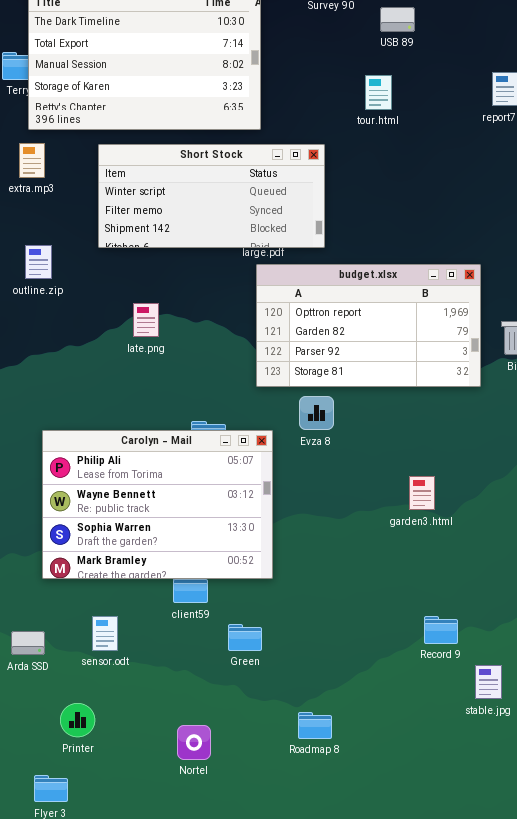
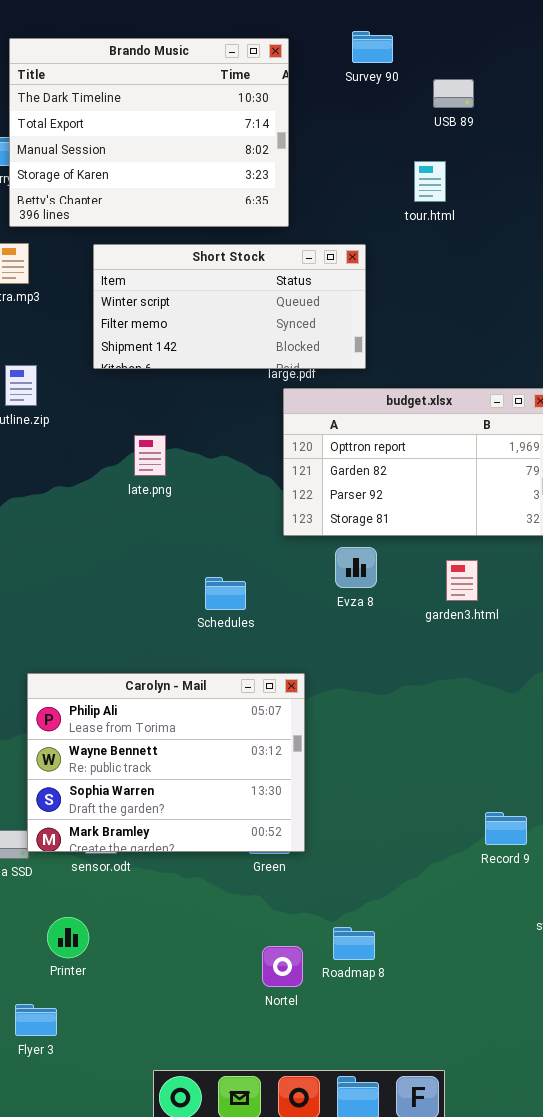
Carolyn - Mail: [42,430,273,579] -> [27,673,305,852], moved
garden3.html: [409,476,435,510] -> [446,560,478,601], moved
Nortel: [177,725,211,760] -> [262,946,303,987], moved

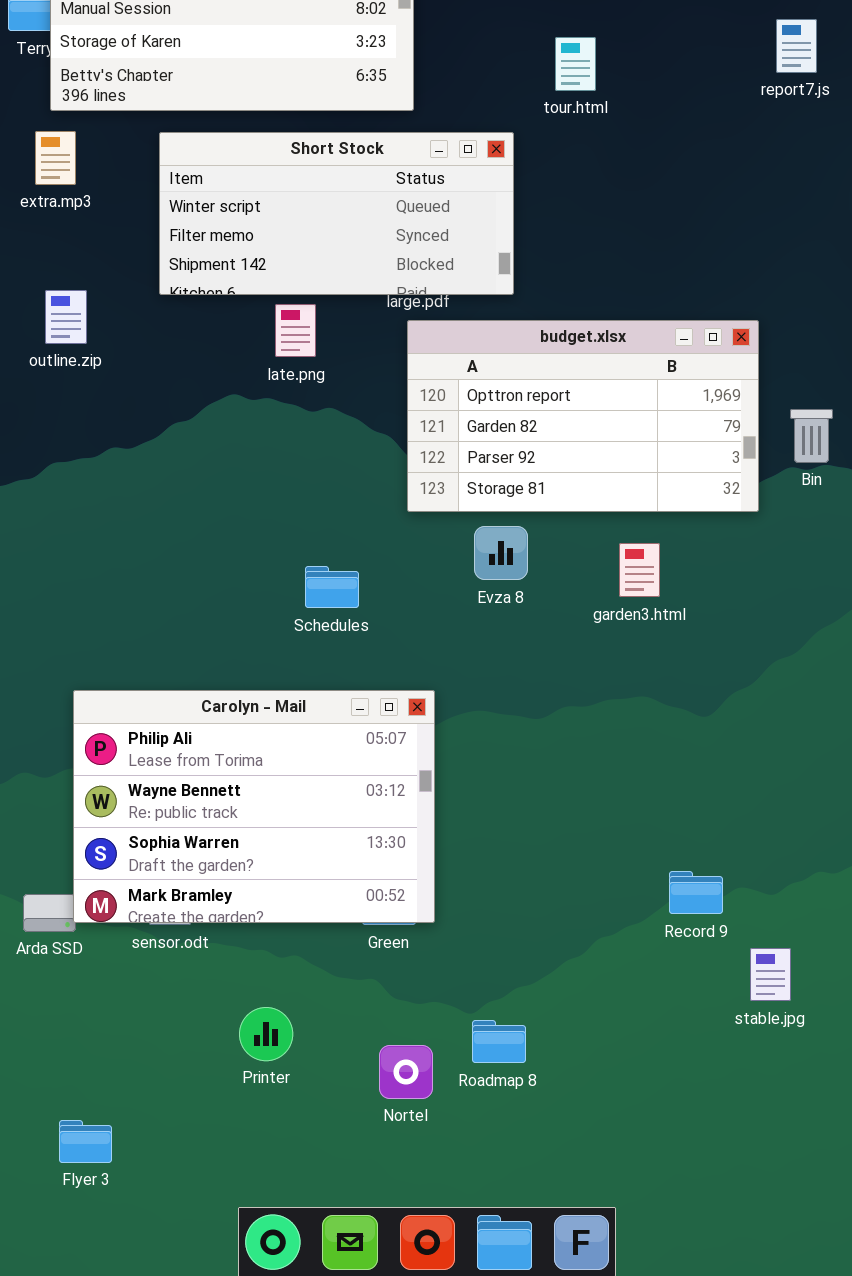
tour.html: [414,161,446,202] -> [555,37,596,91], moved
late.png: [134,435,166,476] -> [275,304,316,357], moved
Printer: [47,917,89,958] -> [239,1007,293,1061], moved

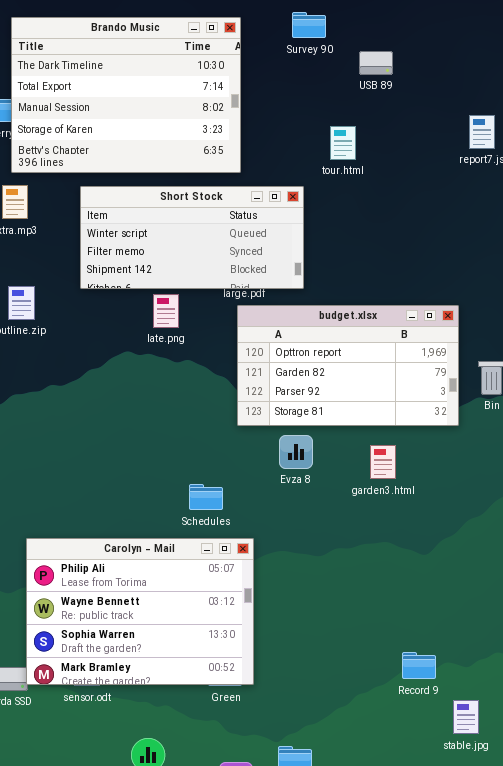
Schedules: [305,566,359,608] -> [189,484,223,510], moved

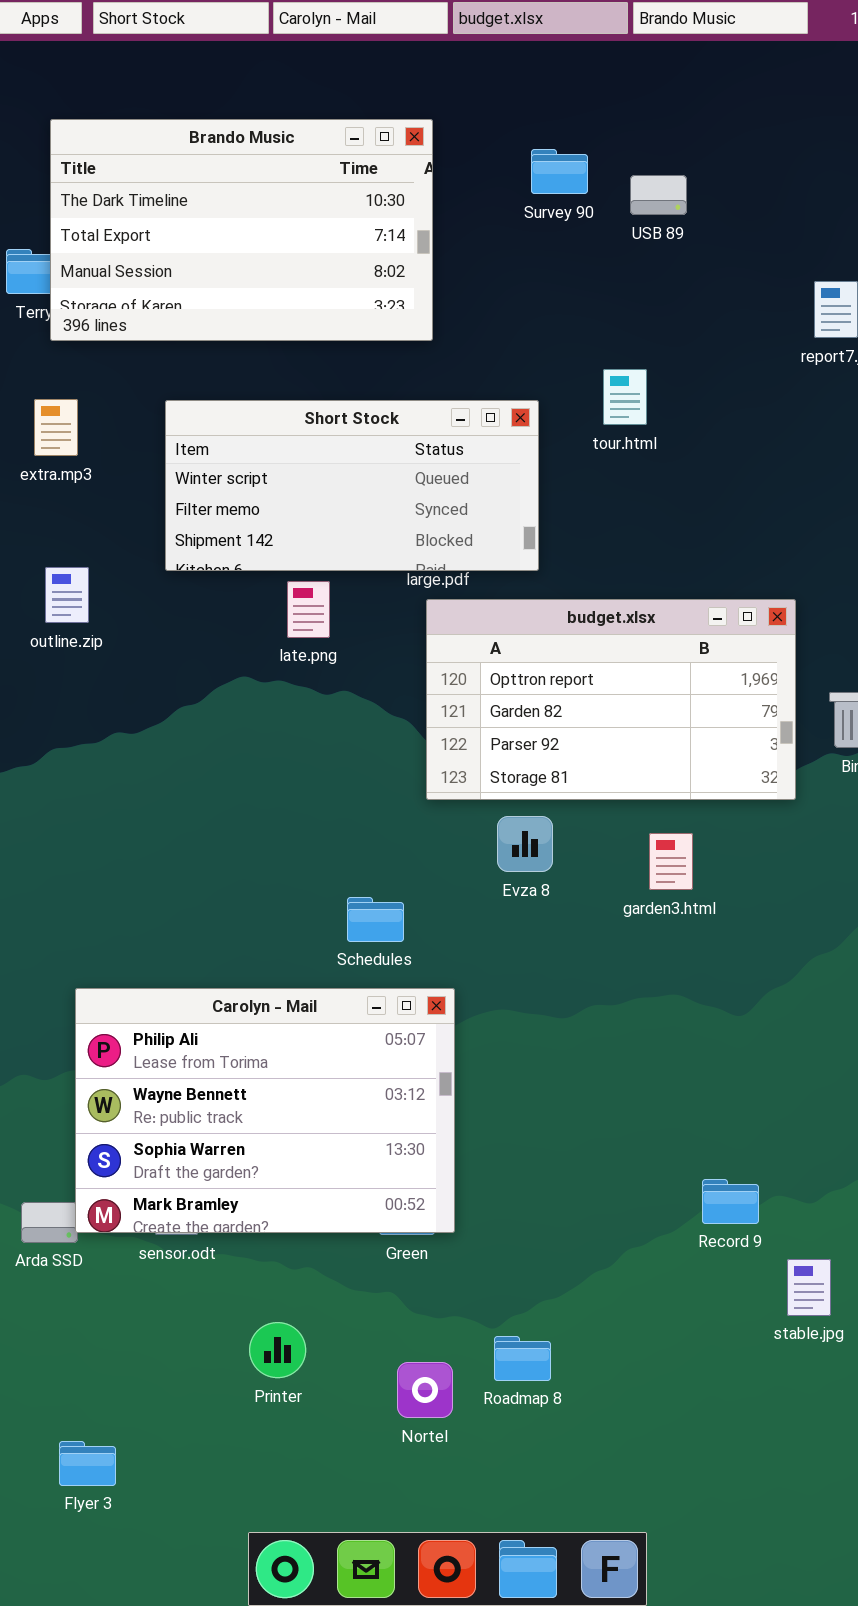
Survey 90: [292,12,326,38] -> [531,149,588,194], moved
Brando Music: [11,17,241,173] -> [50,119,433,341], resized
tour.html: [330,126,356,160] -> [603,369,647,425], moved

